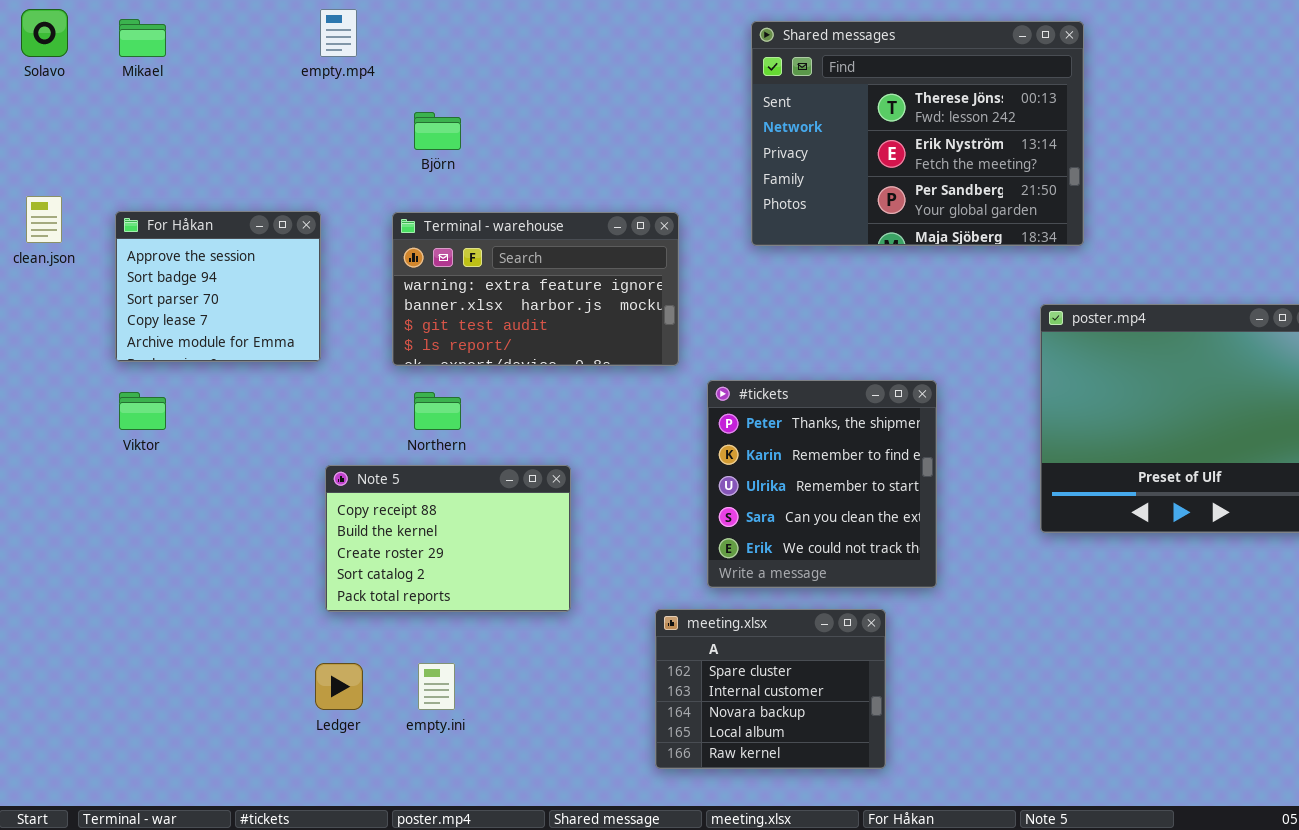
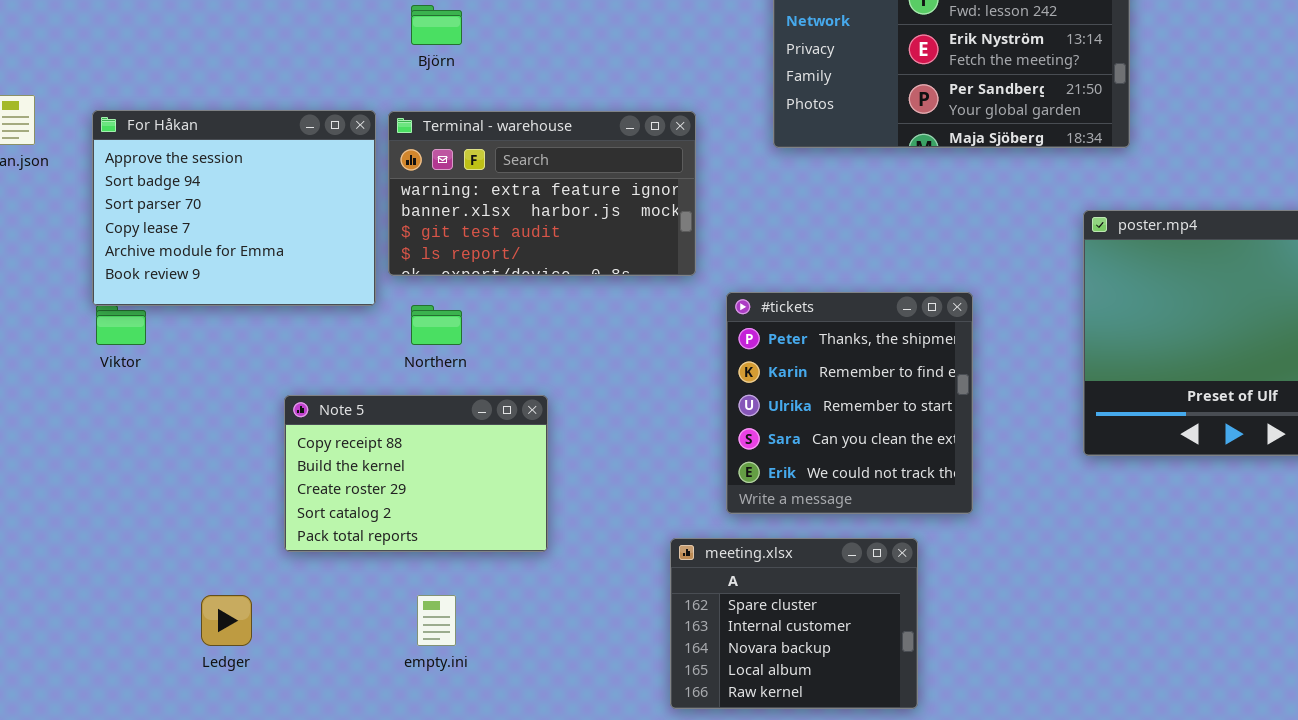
For Håkan: [115,211,321,362] -> [92,110,376,306], resized
Note 5: [325,465,571,612] -> [284,395,548,552], moved
Ledger: [315,663,363,710] -> [201,595,252,646], moved

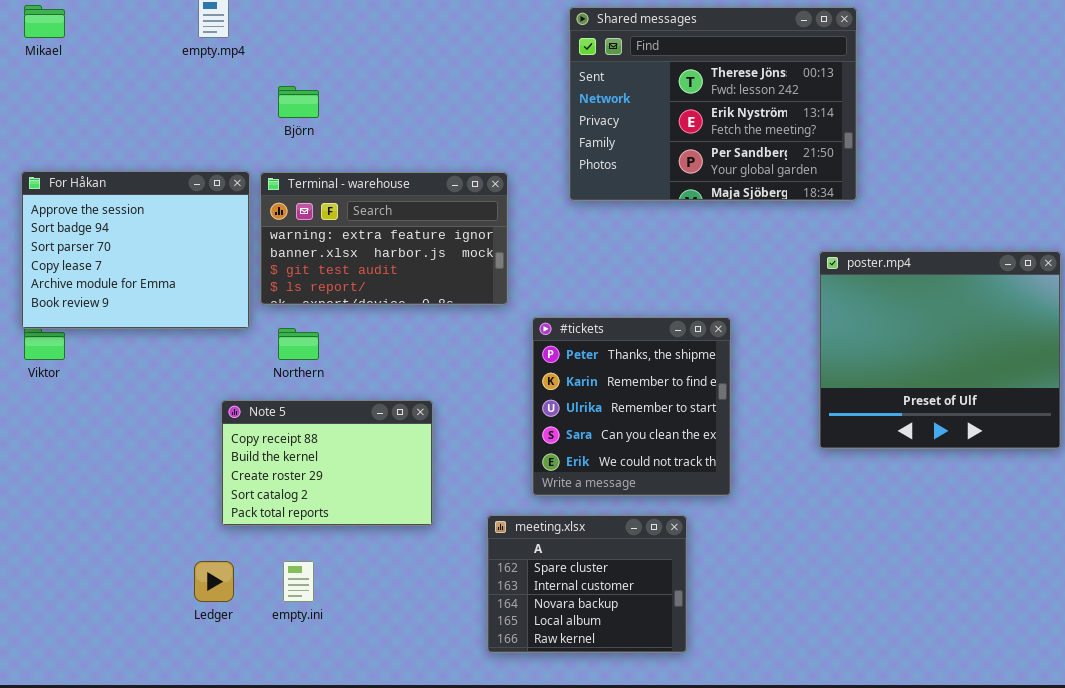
Note 5: [284,395,548,552] -> [221,400,433,526], moved
Ledger: [201,595,252,646] -> [194,561,234,602], moved

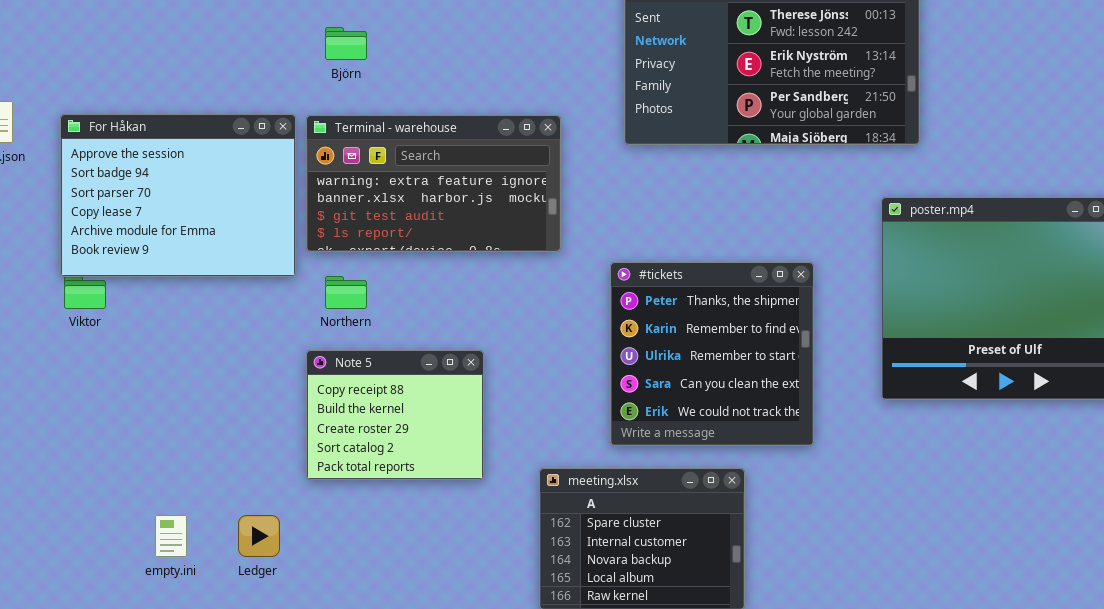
#tickets: [532,317,731,496] -> [610,262,814,446], moved
Note 5: [221,400,433,526] -> [306,350,484,480], resized
empty.ini: [283,561,314,602] -> [155,515,187,557], moved

